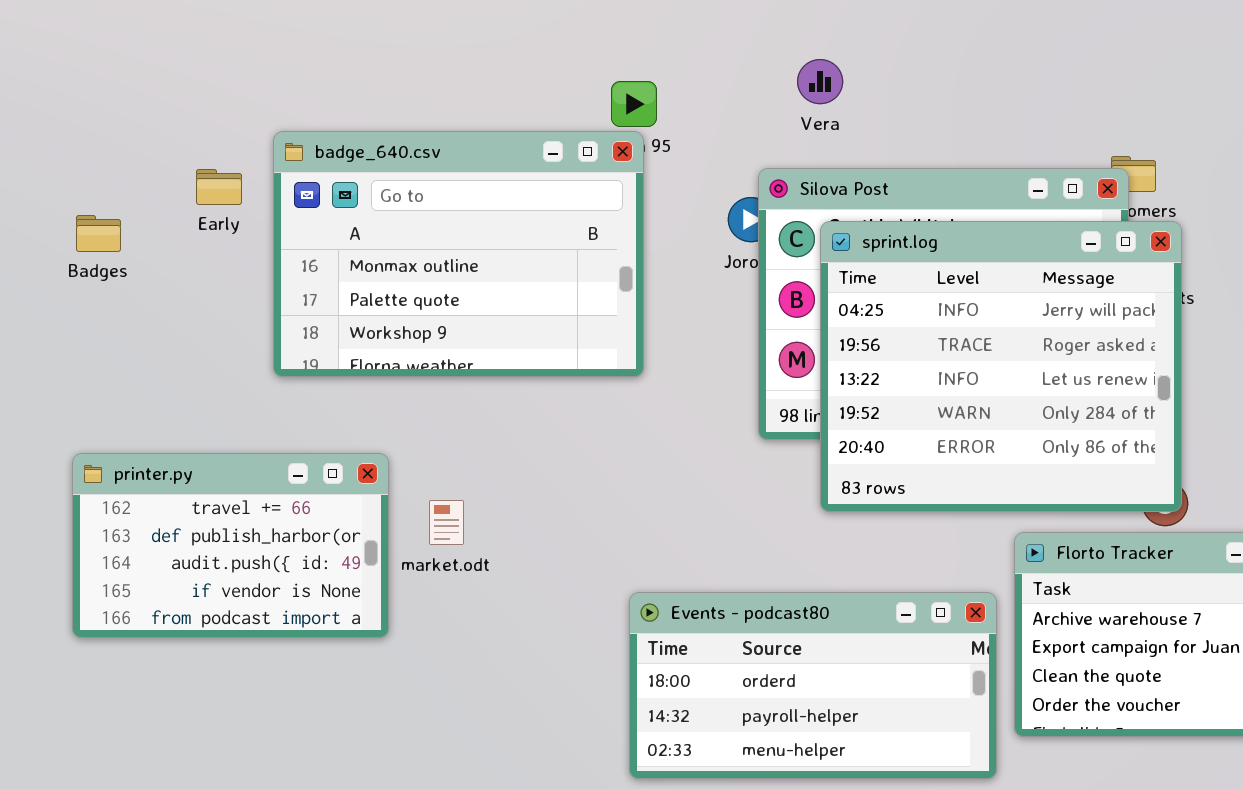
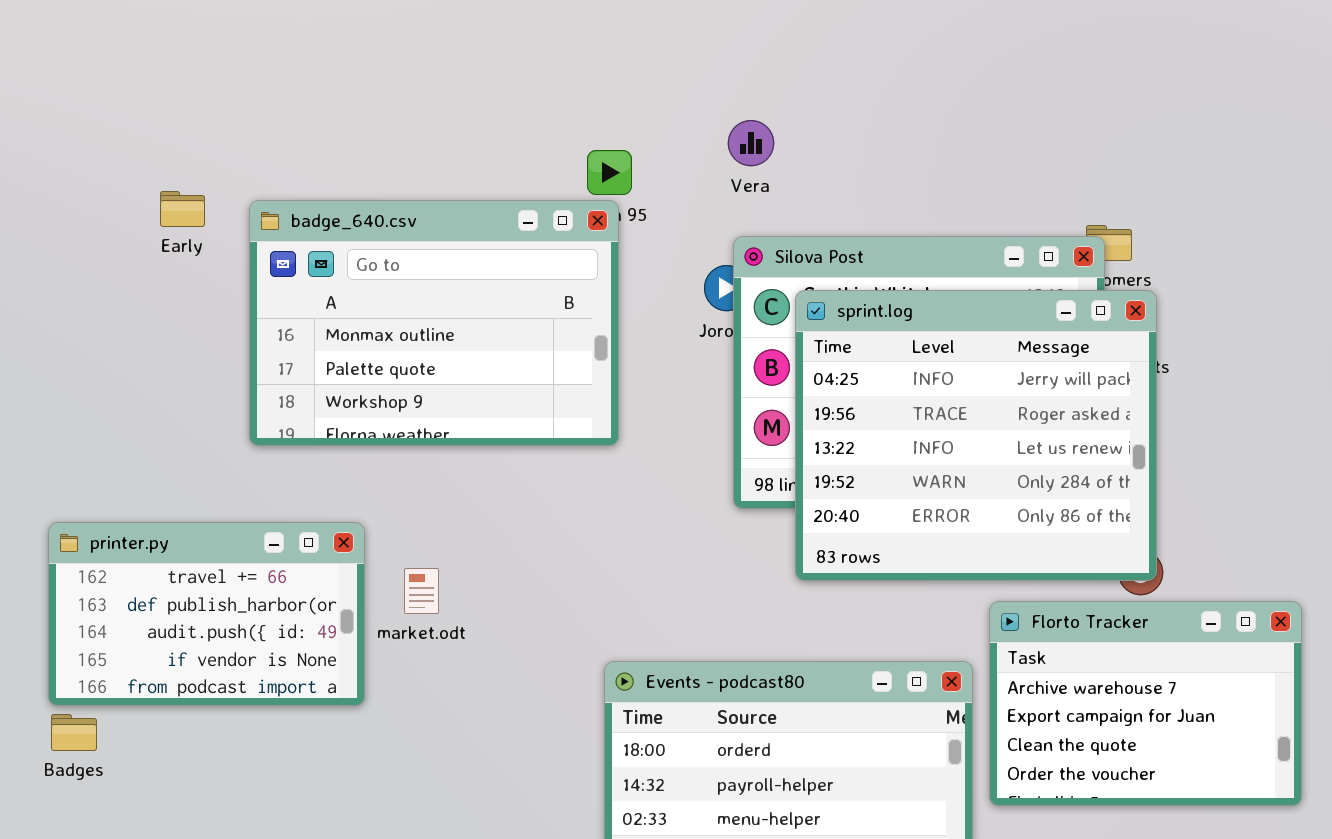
Vera: [797,59,843,104] -> [728,120,774,166], moved
Early: [196,169,242,205] -> [160,191,205,227], moved
Badges: [76,215,121,252] -> [51,714,97,751], moved

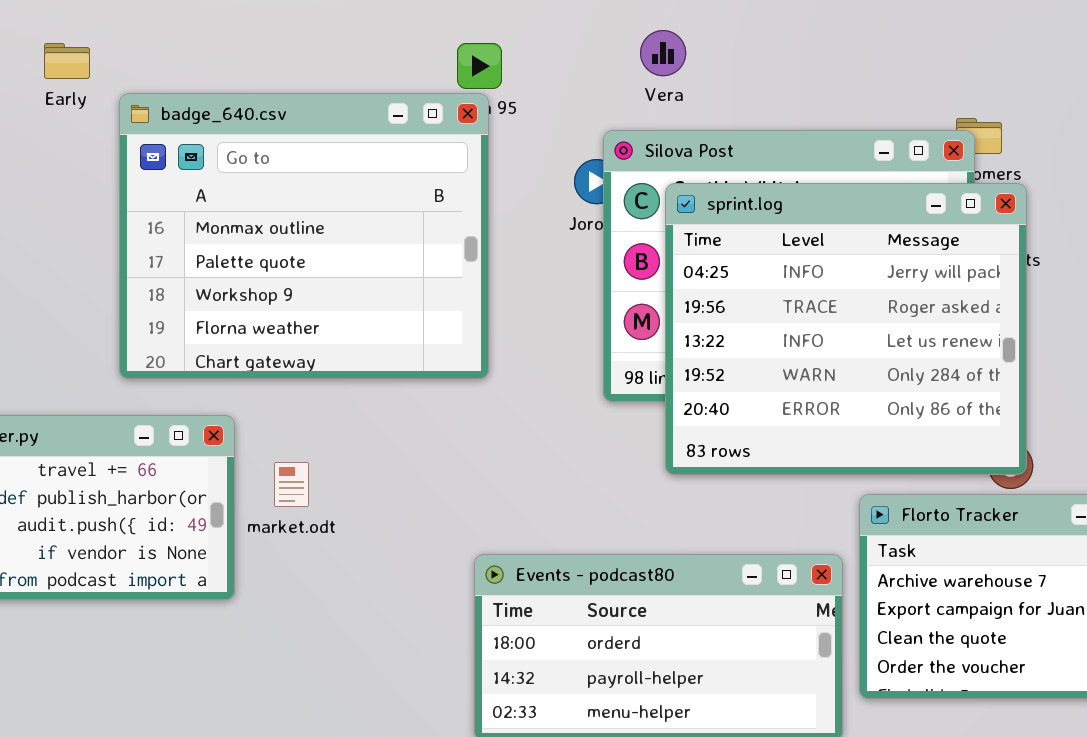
Vera: [728,120,774,166] -> [640,30,686,76], moved
Early: [160,191,205,227] -> [44,43,90,79], moved
badge_640.csv: [249,200,619,446] -> [119,93,489,379], resized

